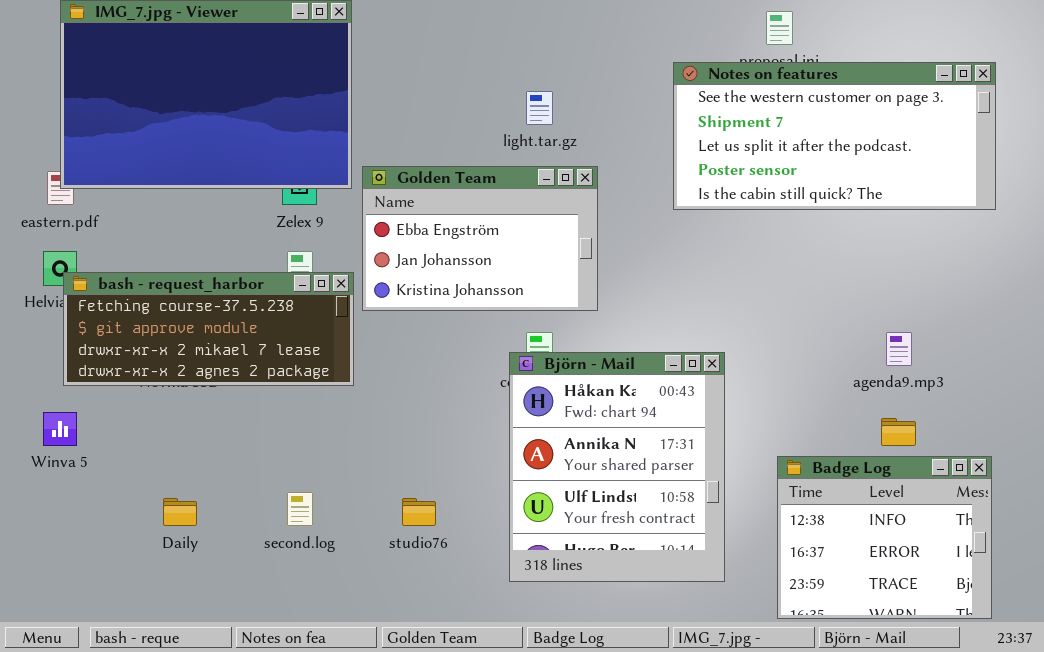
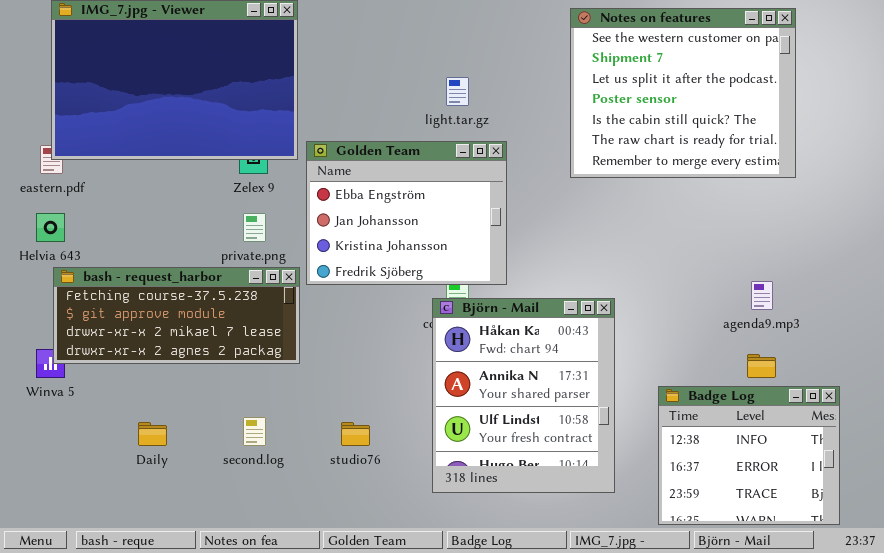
Notes on features: [673,62,996,210] -> [570,8,796,178], resized
Golden Team: [362,166,598,311] -> [306,141,507,285], resized
bash - request_harbor: [63,272,354,386] -> [53,267,300,364], moved

